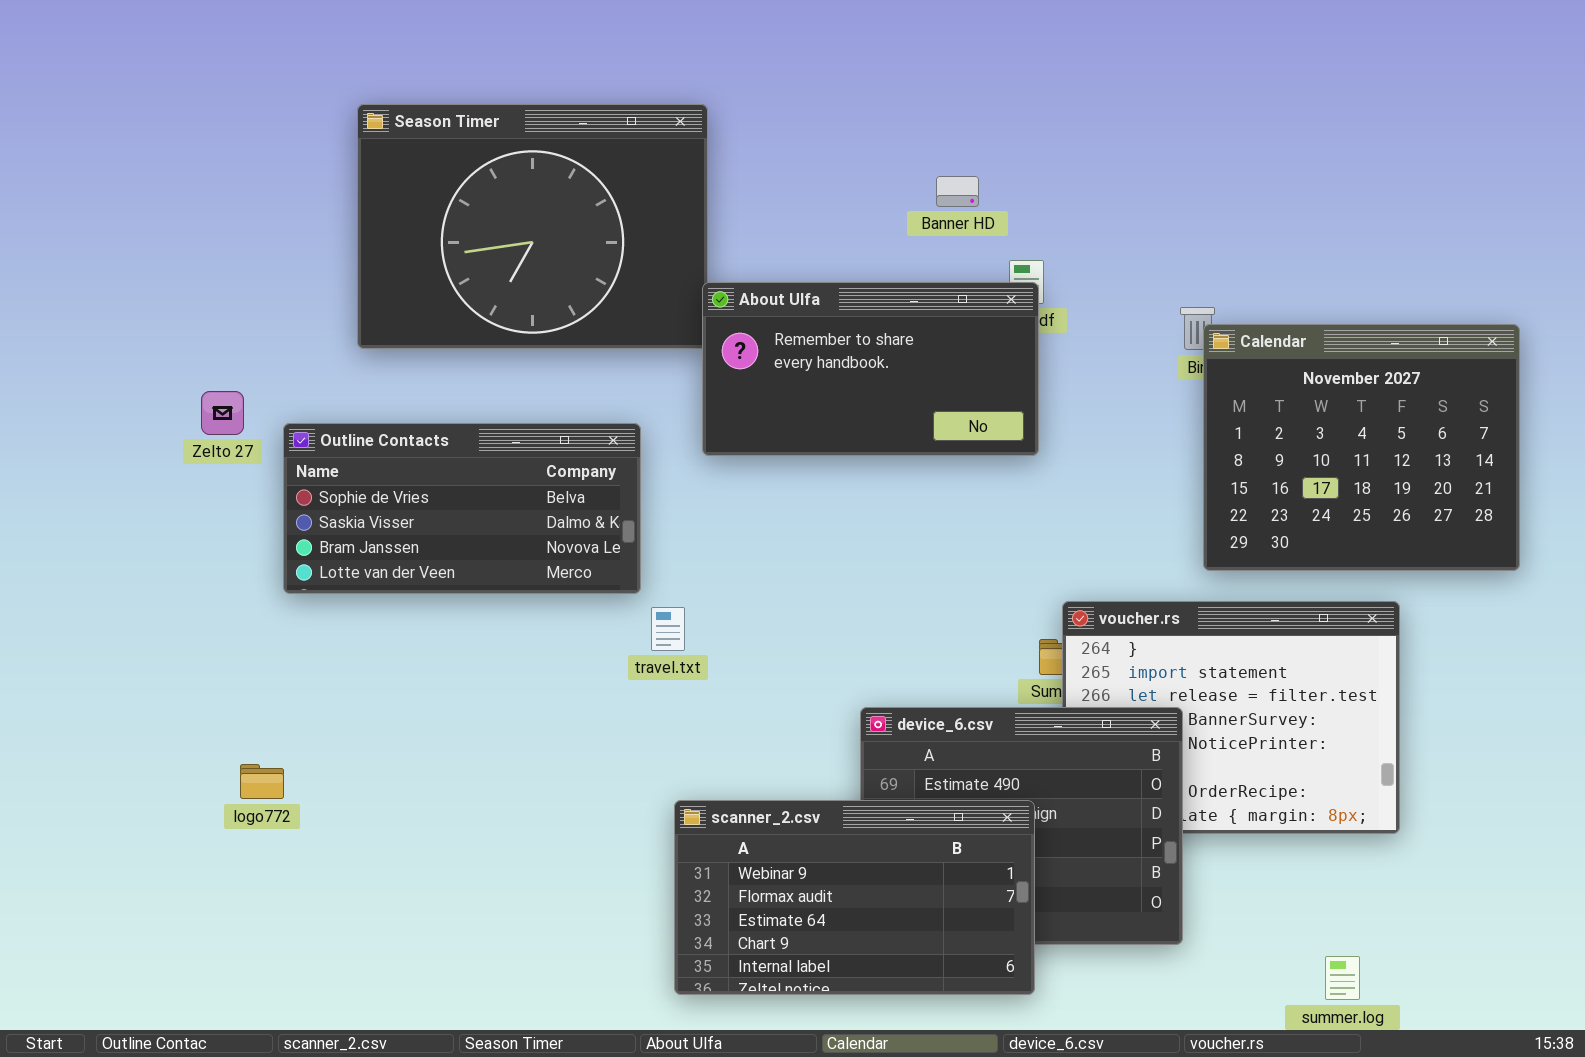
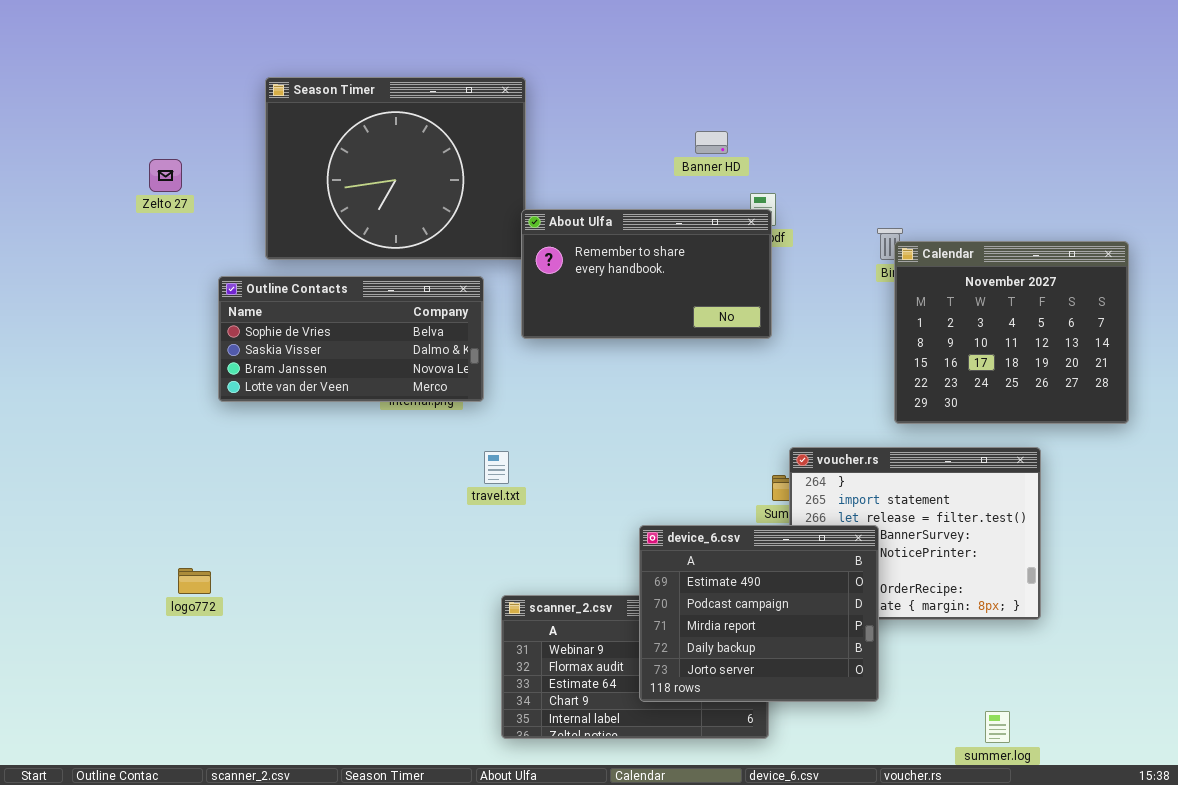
Zelto 27: [201,391,244,435] -> [149,159,182,192], moved
Outline Contacts: [283,423,641,594] -> [218,276,484,402], moved
device_6.csv: [860,707,1183,945] -> [639,525,879,702], raised

